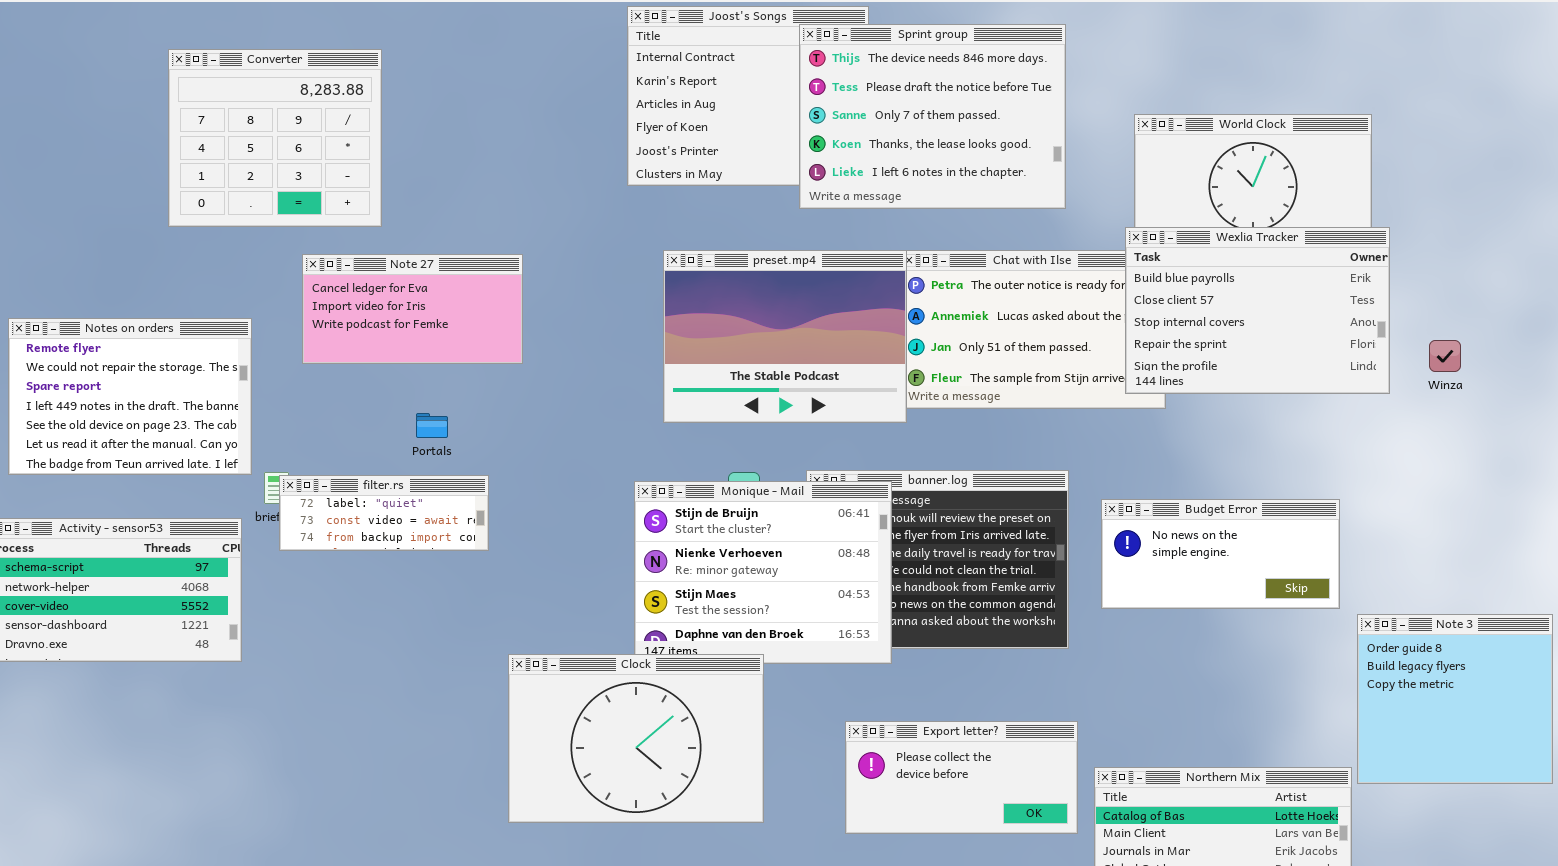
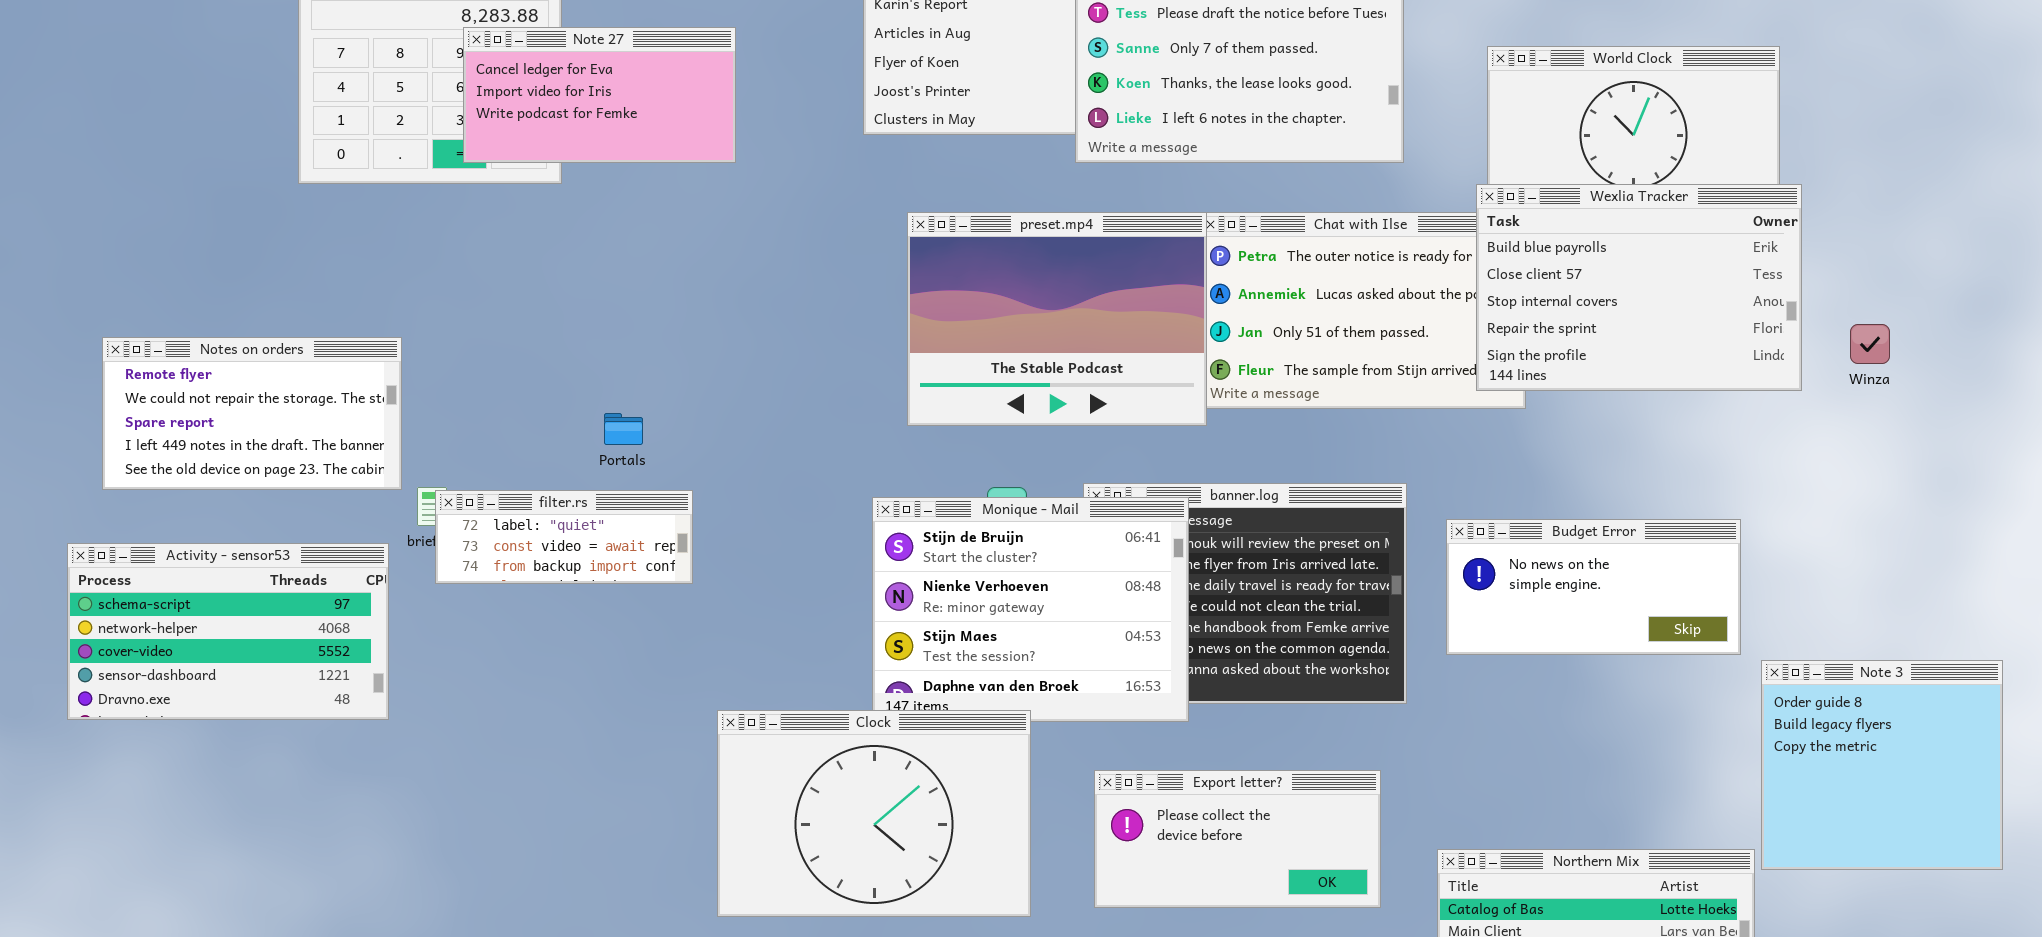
Note 27: [302,254,523,364] -> [463,27,736,163], moved
Notes on orders: [8,318,252,475] -> [102,337,402,490], resized
Export letter?: [845,721,1078,834] -> [1094,770,1381,908], moved

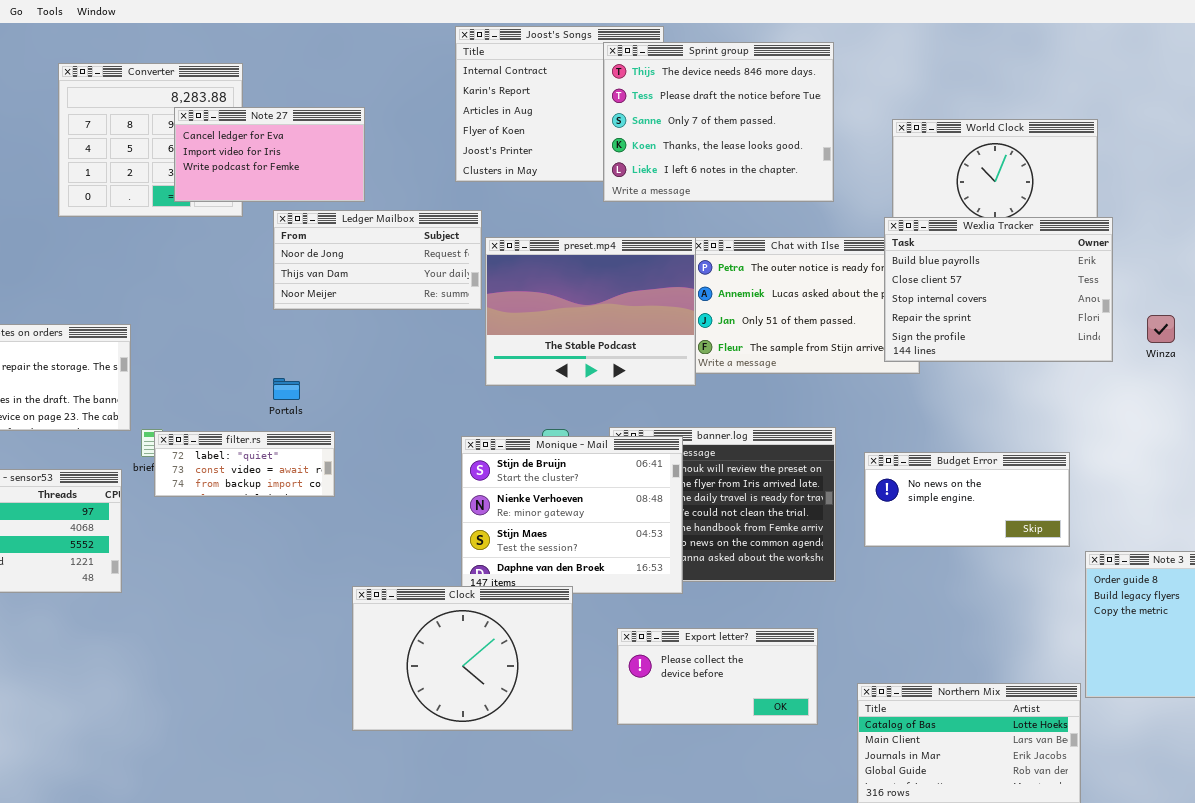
Ledger Mailbox: none -> [273,210,482,310], opened

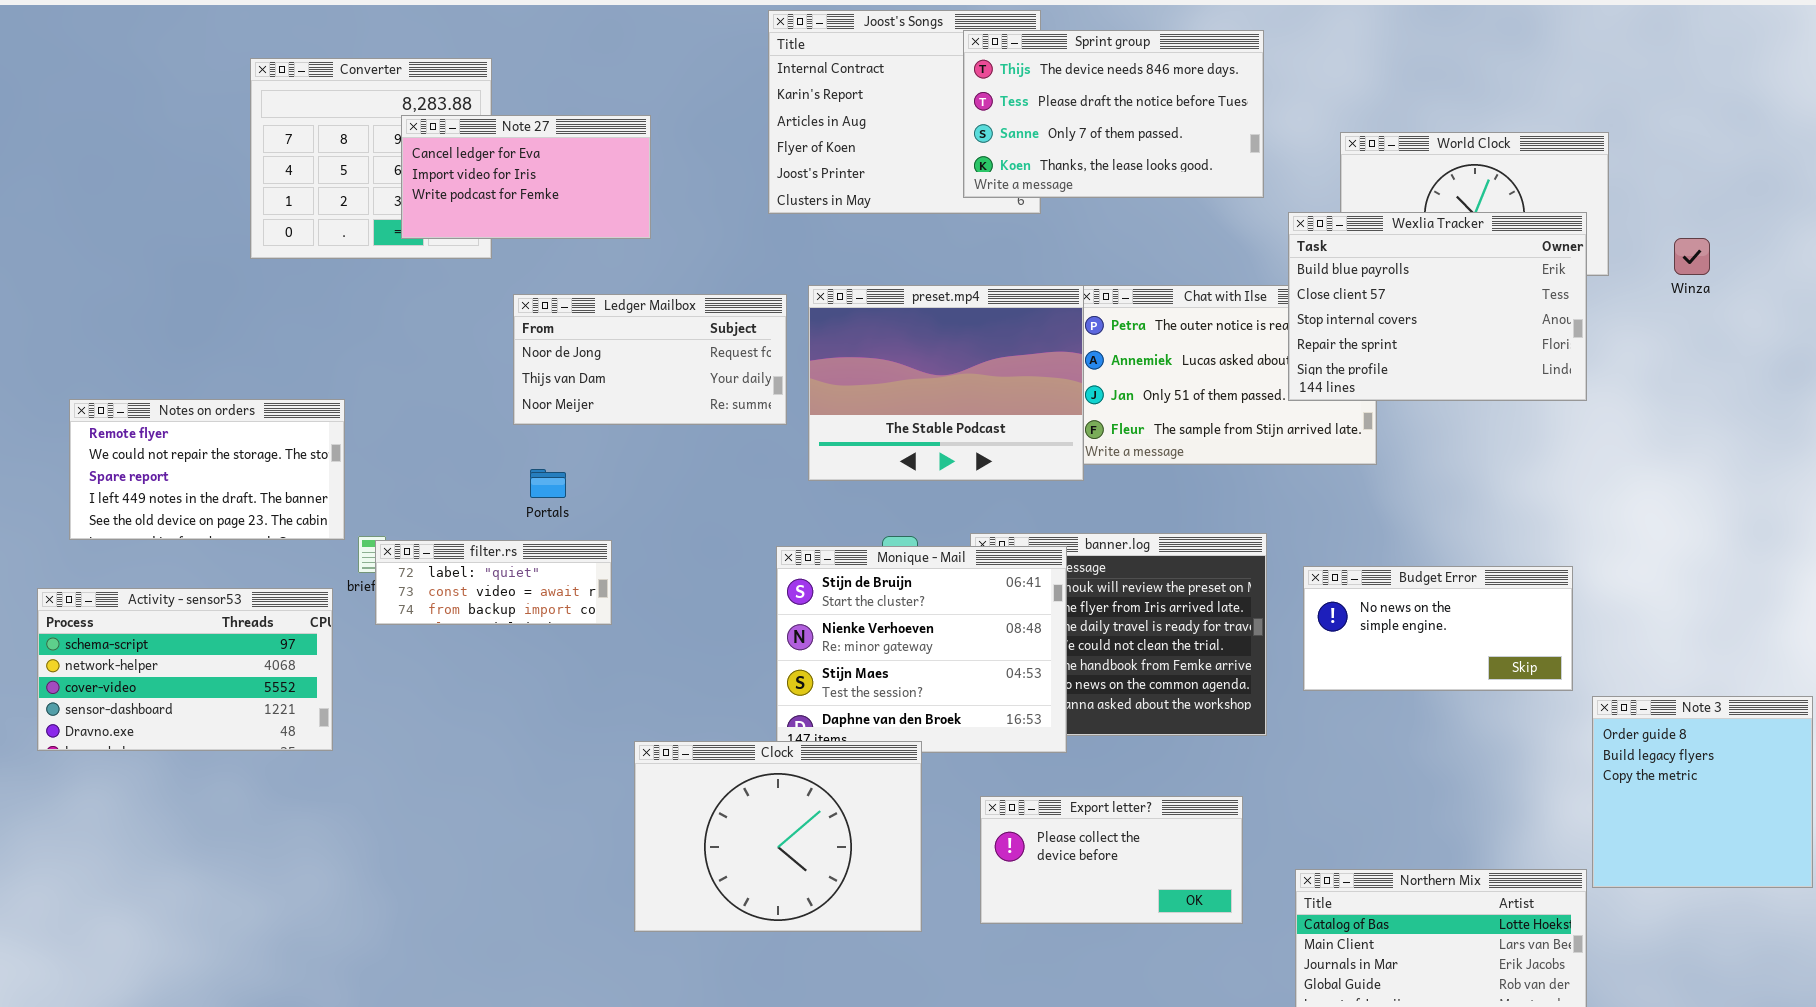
Sprint group: [603,42,834,202] -> [963,30,1264,198], resized
Ledger Mailbox: [273,210,482,310] -> [513,294,787,425], moved
Wexlia Tracker: [884,217,1113,362] -> [1288,212,1587,401], moved
Winza: [1147,315,1175,343] -> [1674,238,1710,275], moved

